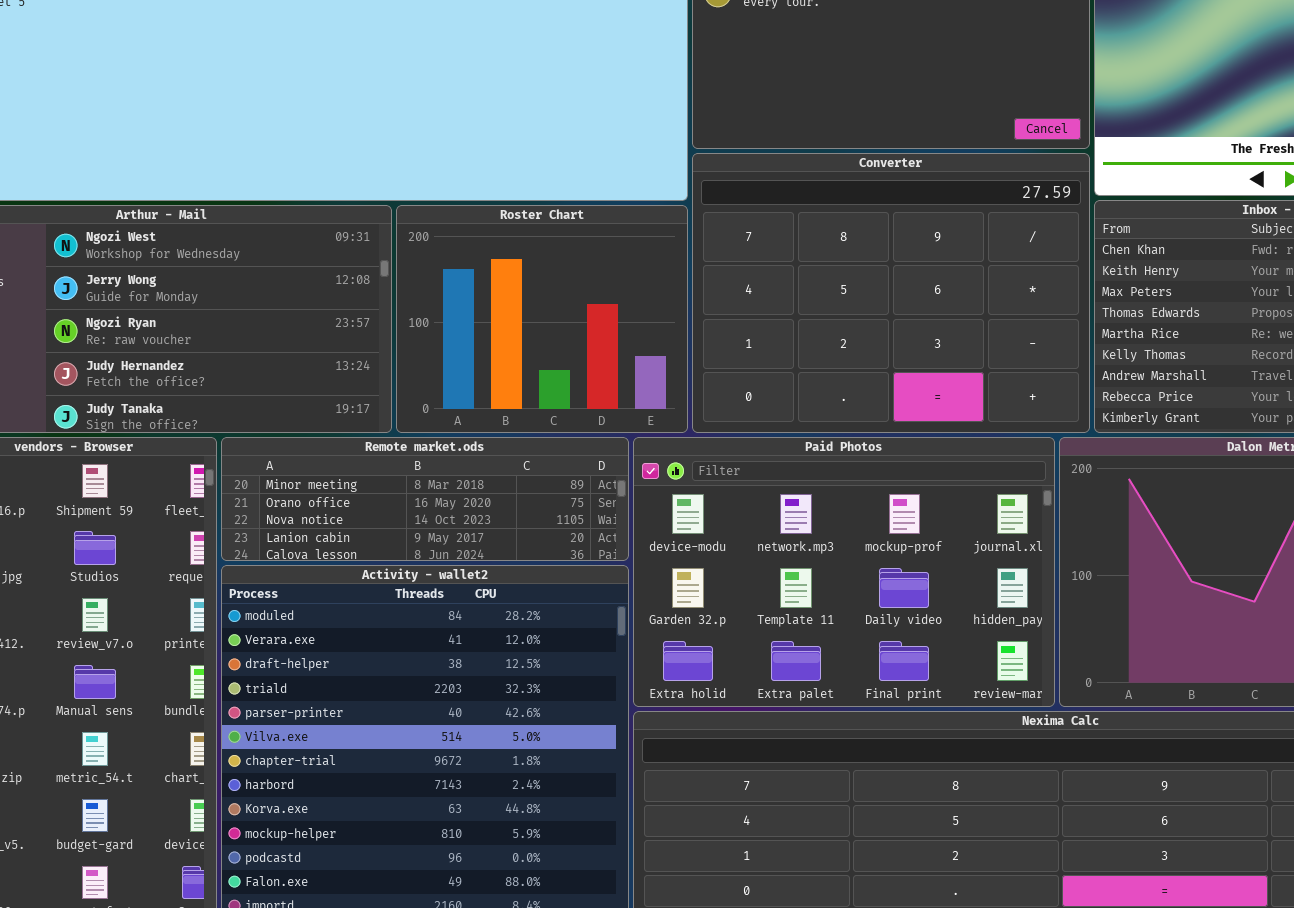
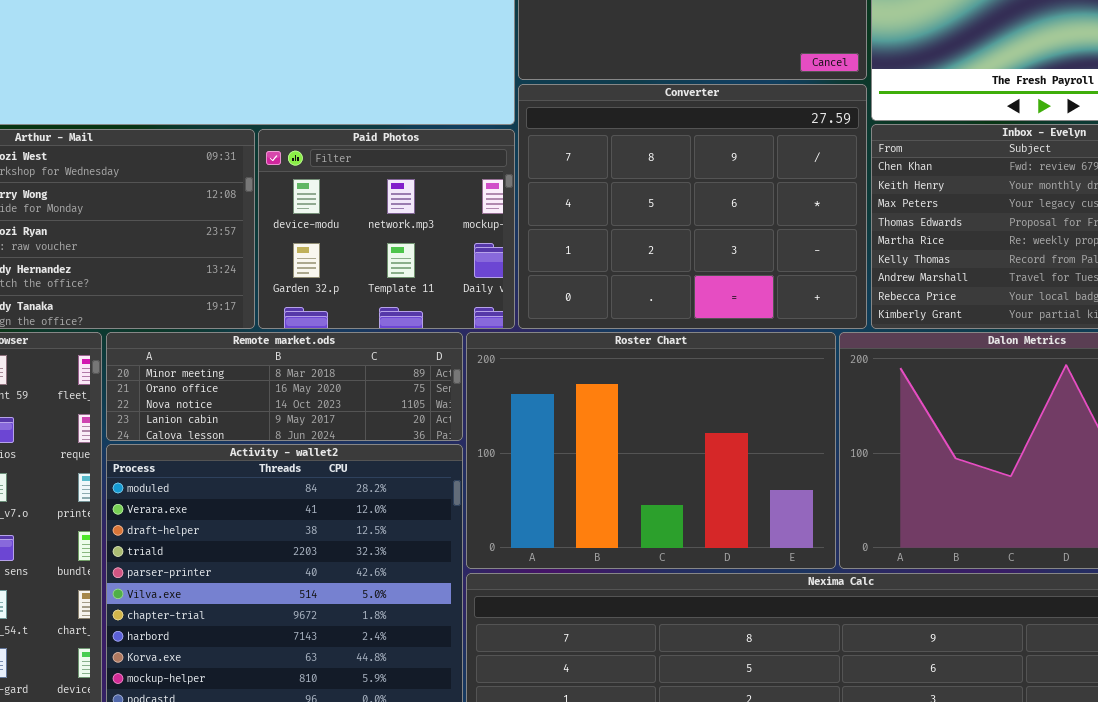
Roster Chart: [396,205,688,433] -> [466,332,836,569], moved, resized
Paid Photos: [633,437,1055,707] -> [258,129,515,329], moved, resized

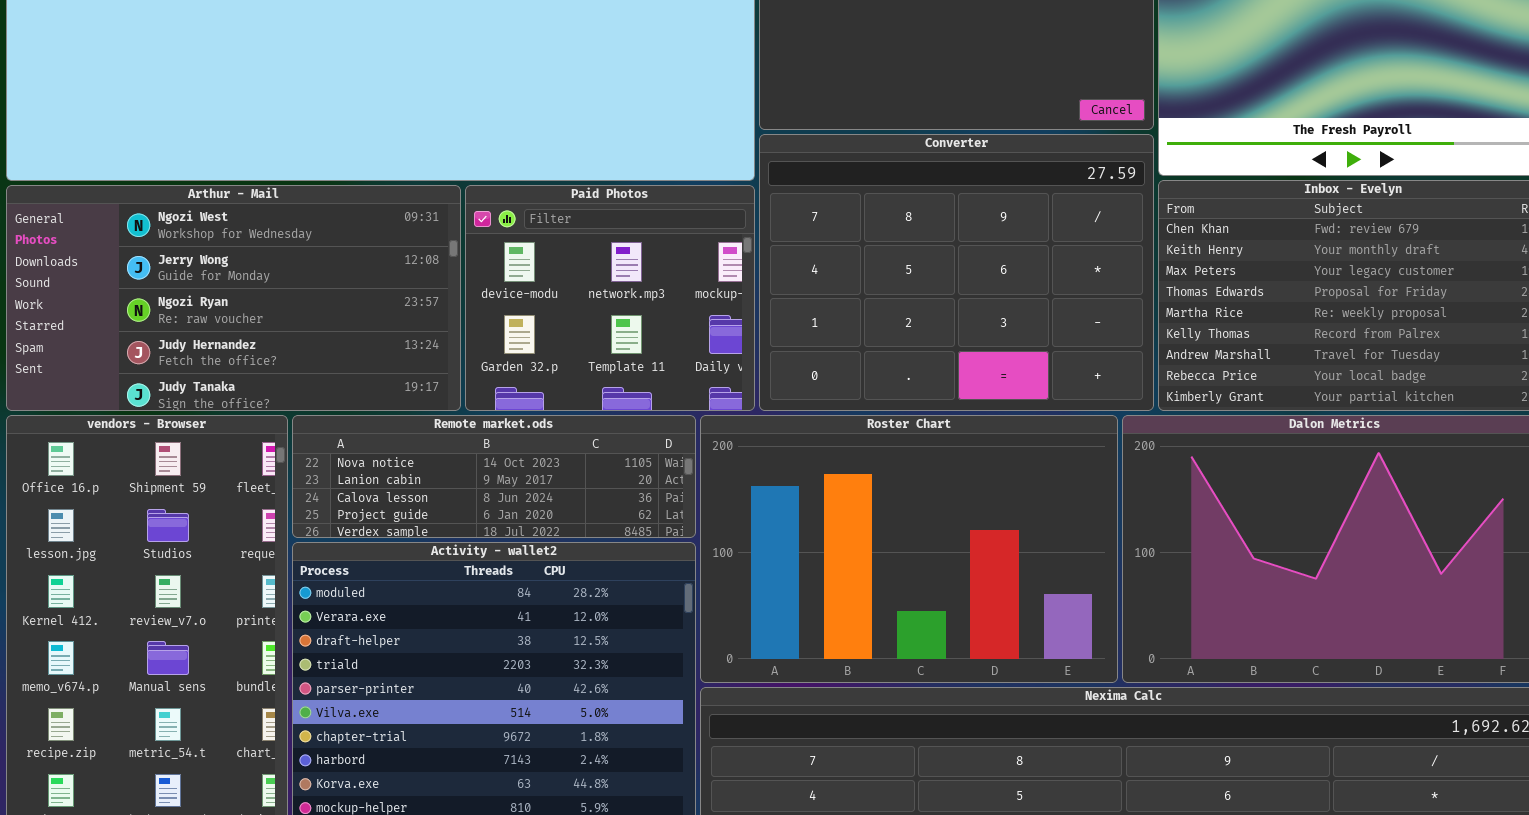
Remote market.ods: [106,332,463,441] -> [292,415,696,538], scrolled down 2 rows

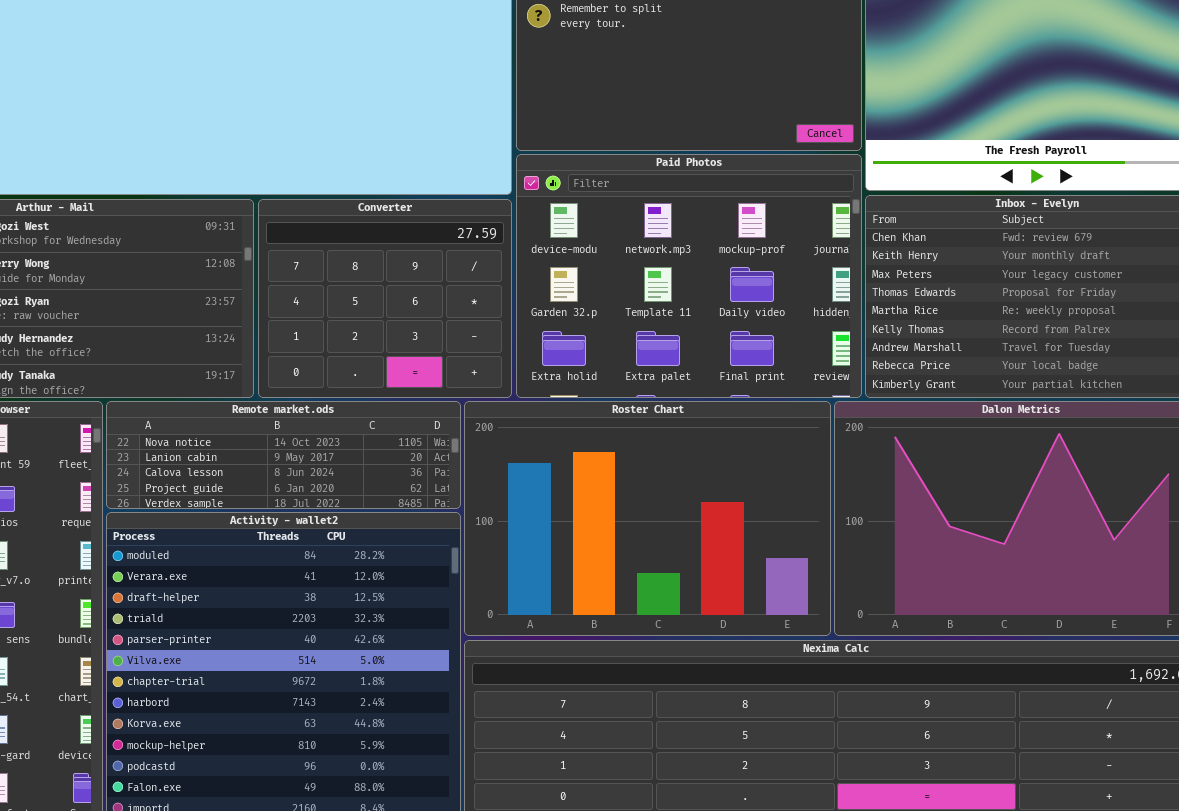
Converter: [759,134,1154,411] -> [258,199,512,398], moved, resized
Paid Photos: [465,185,755,411] -> [516,154,862,398], moved, resized

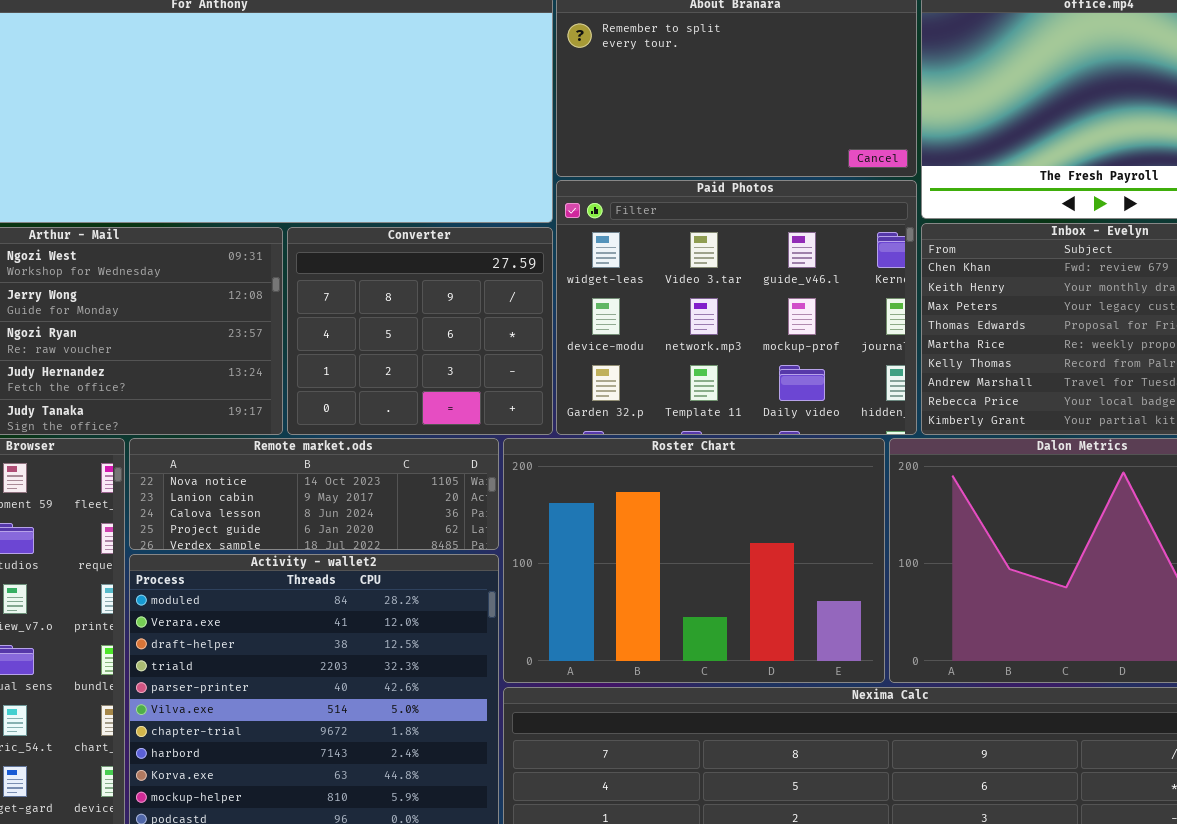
Paid Photos: [516,154,862,398] -> [556,180,917,435], scrolled up 1 row

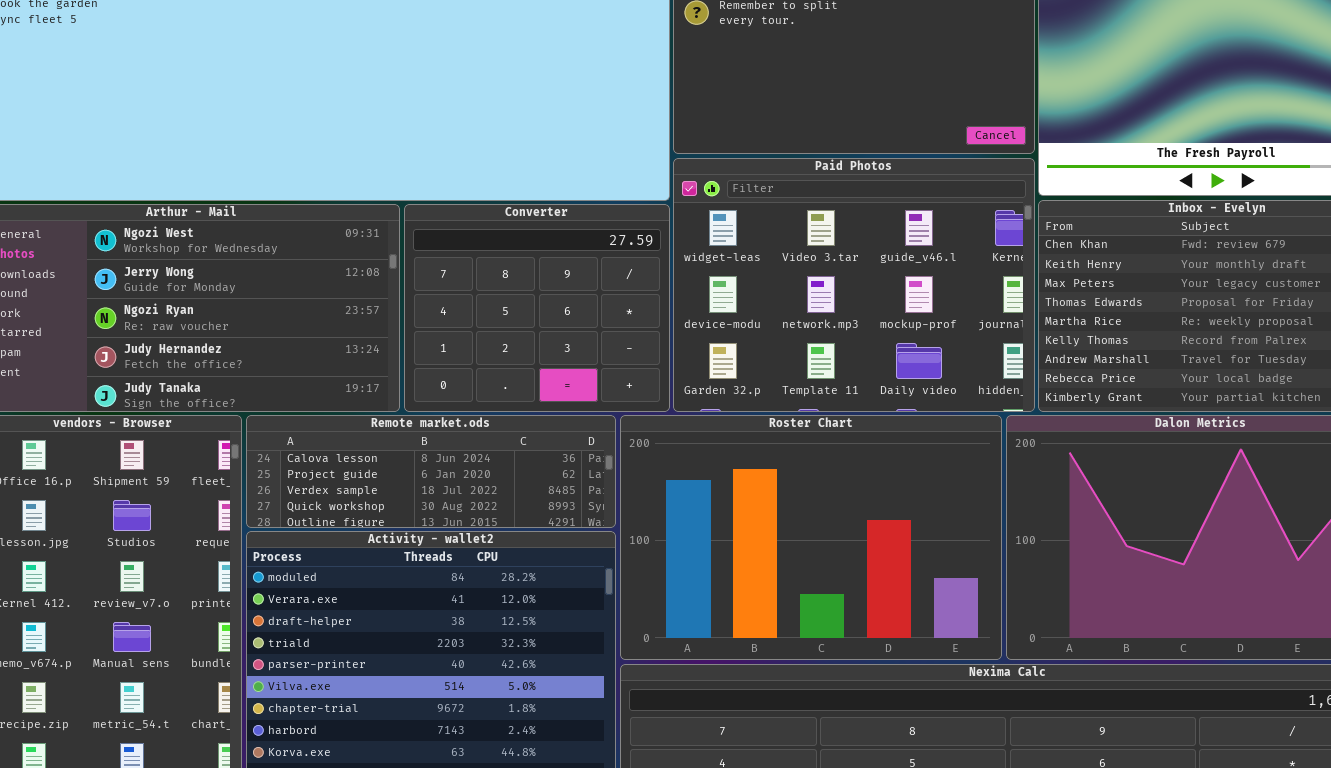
Remote market.ods: [129,438,499,550] -> [246,415,616,528], scrolled down 2 rows

